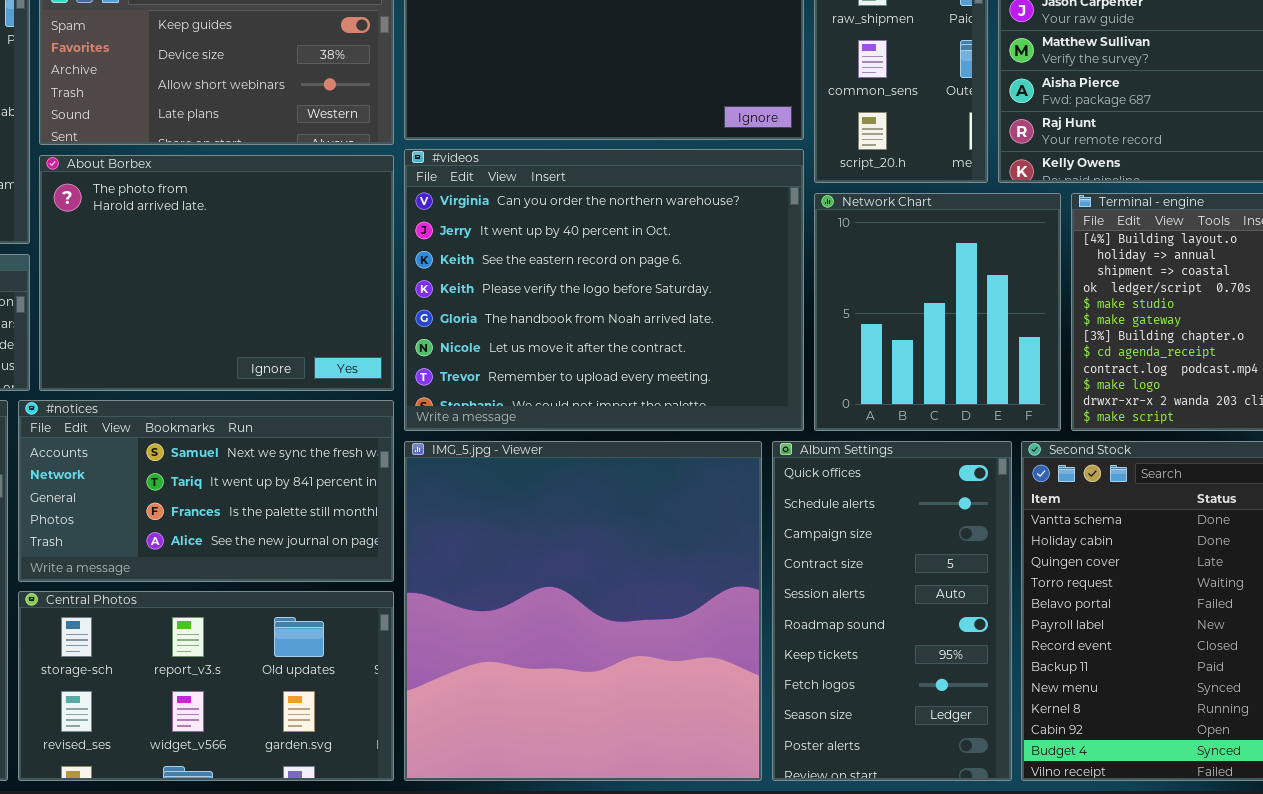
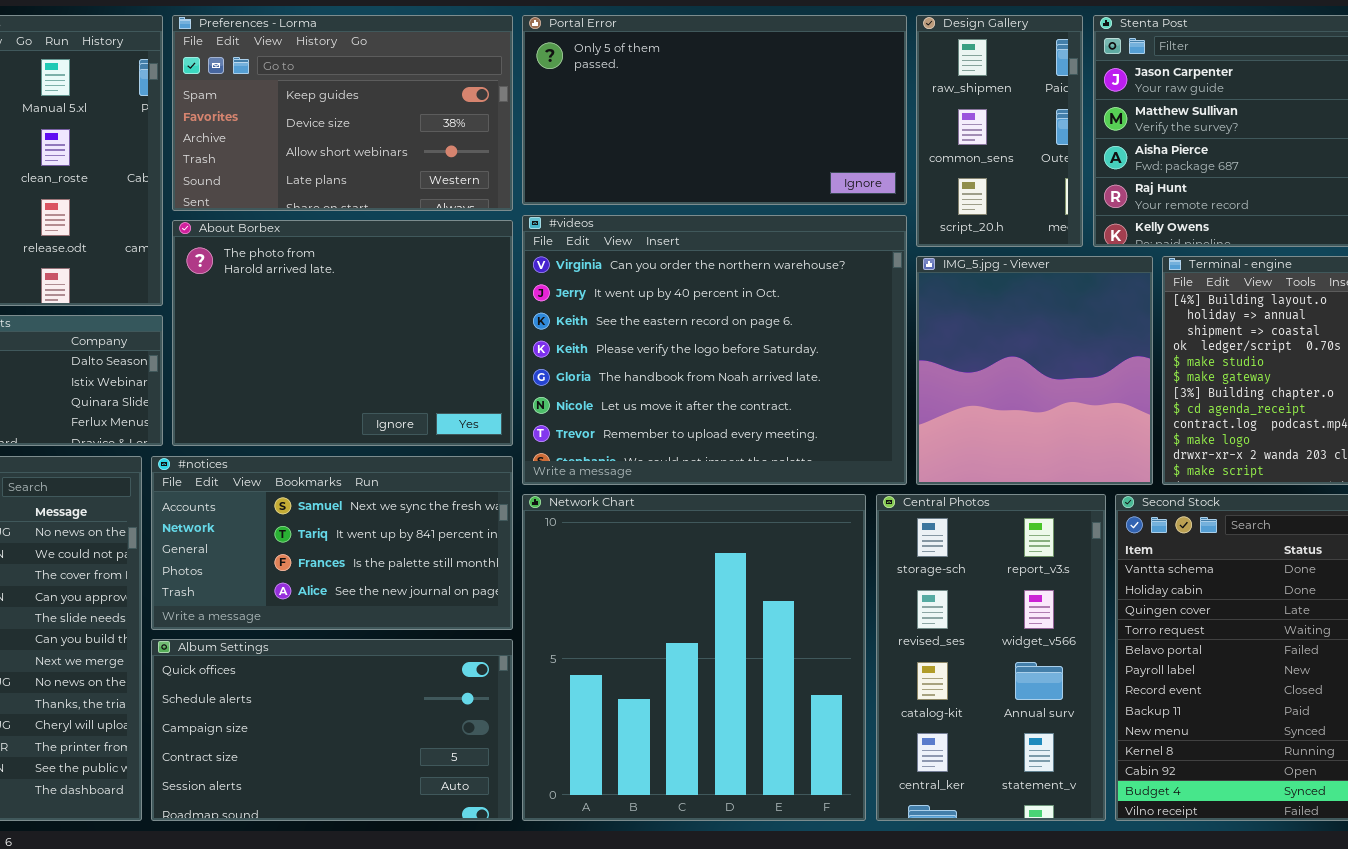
Network Chart: [814,193,1061,431] -> [522,494,866,821], moved, resized
IMG_5.jpg - Viewer: [404,441,762,781] -> [916,256,1153,485], moved, resized
Album Settings: [772,441,1012,781] -> [151,639,513,821], moved, resized
Central Photos: [18,591,394,781] -> [876,494,1106,821], moved, resized

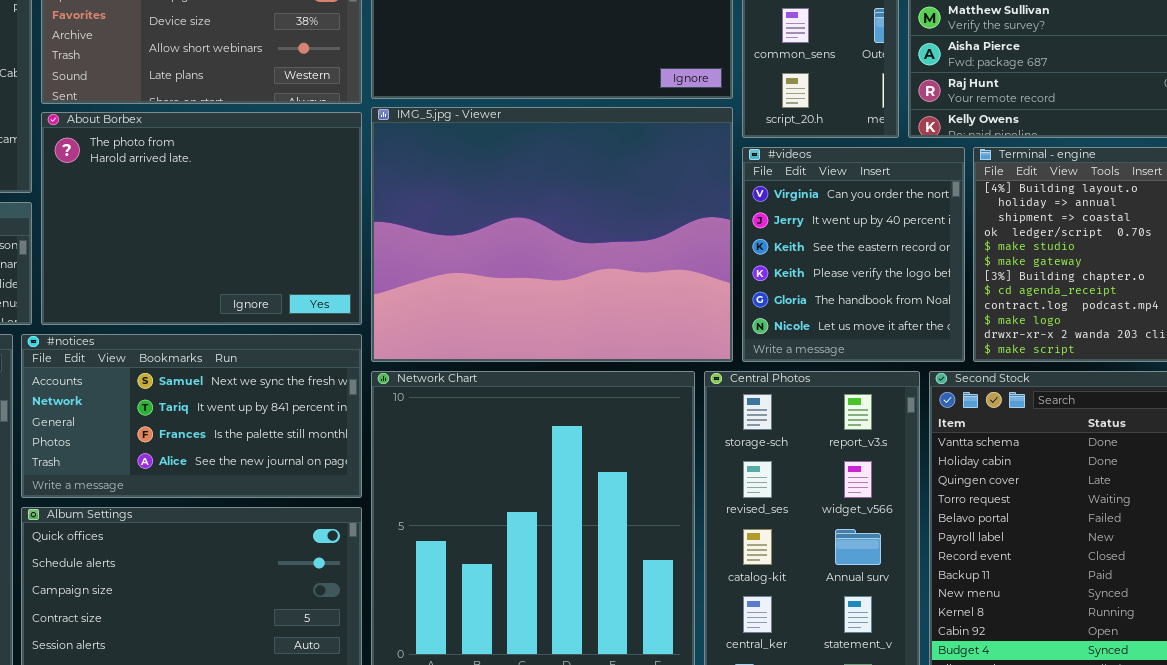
#videos: [522,215,907,485] -> [742,147,965,362], moved, resized
IMG_5.jpg - Viewer: [916,256,1153,485] -> [371,107,733,362], moved, resized

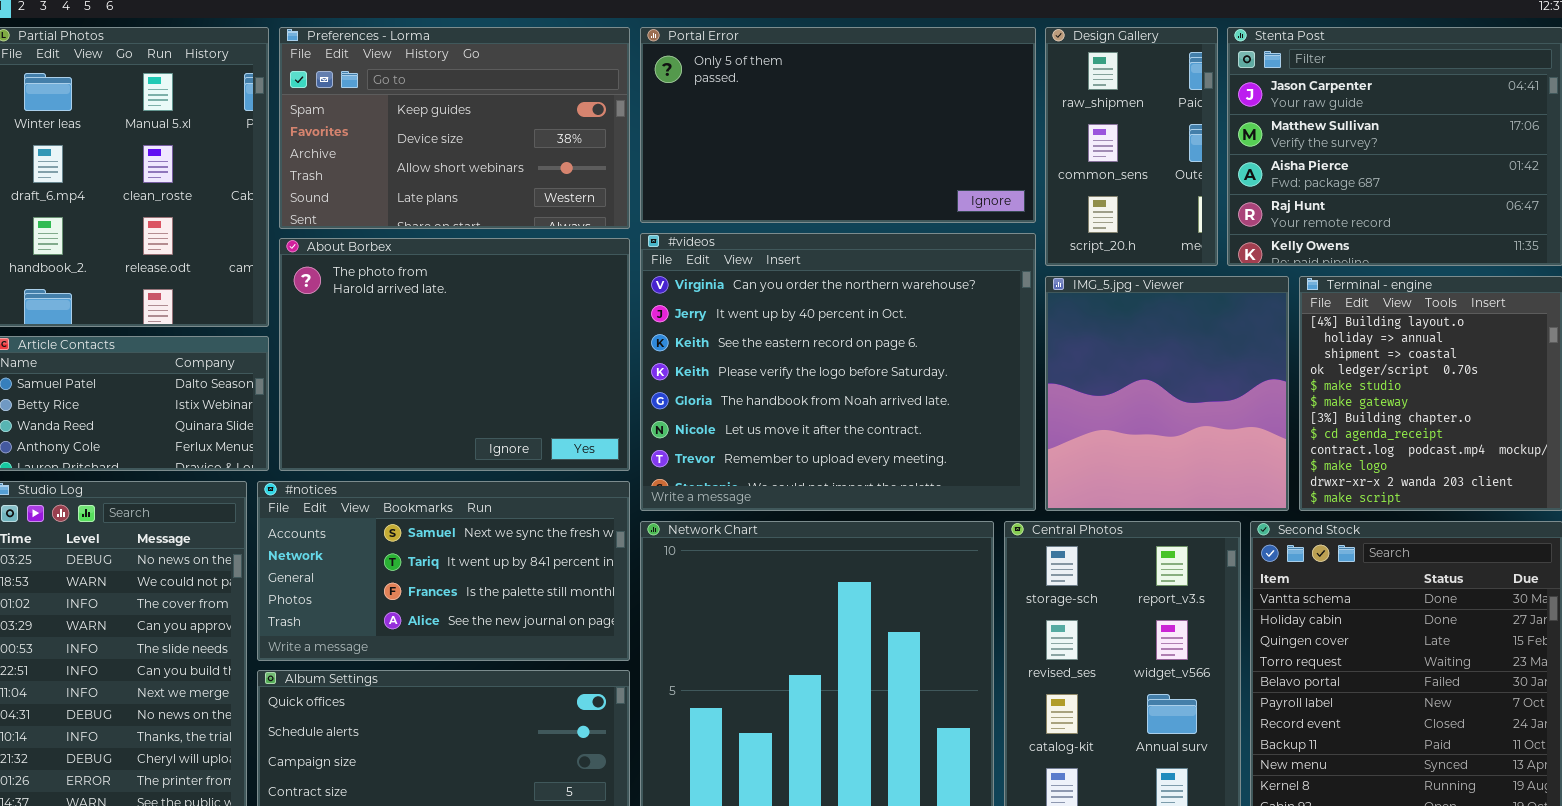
IMG_5.jpg - Viewer: [371,107,733,362] -> [1045,276,1289,511], moved, resized
#videos: [742,147,965,362] -> [640,233,1036,511], moved, resized

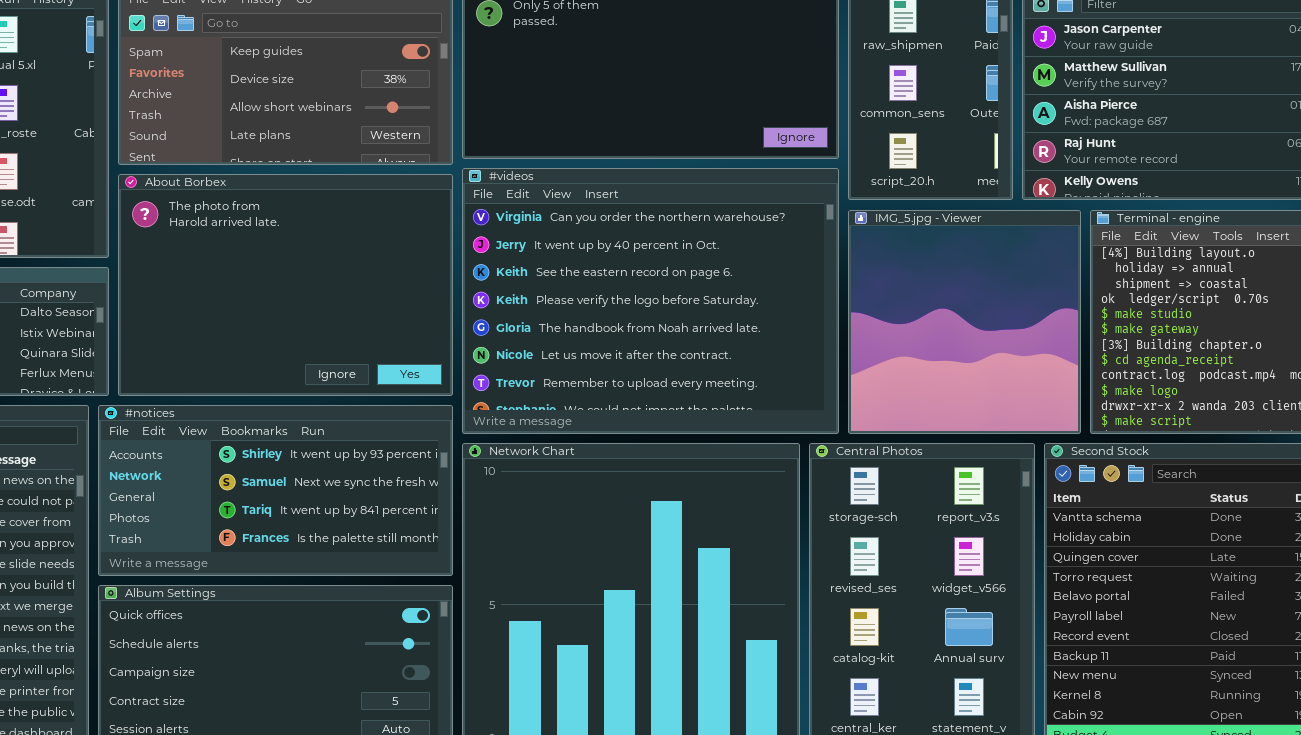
#notices: [257,481,630,661] -> [98,405,453,576], scrolled up 1 row

